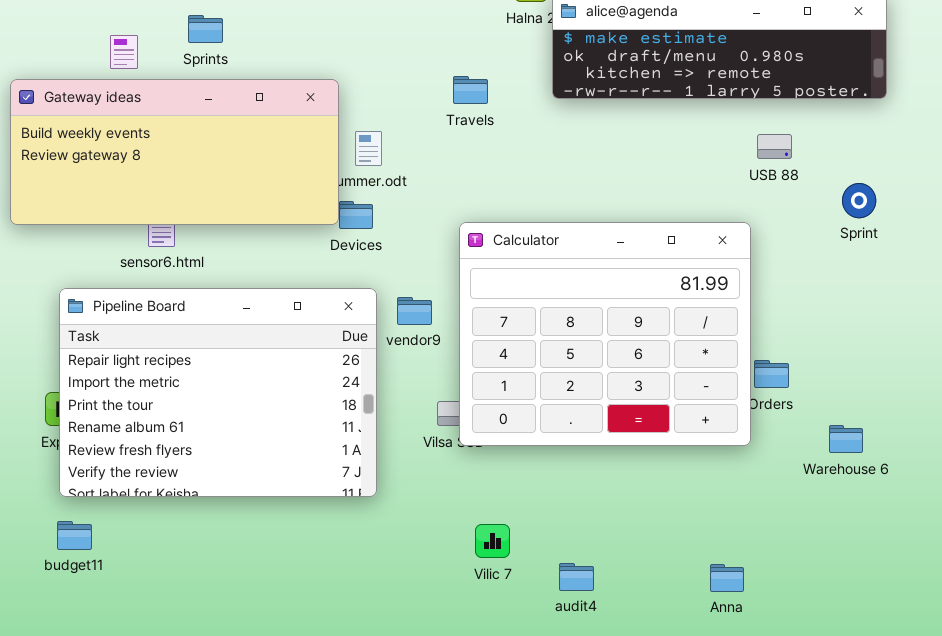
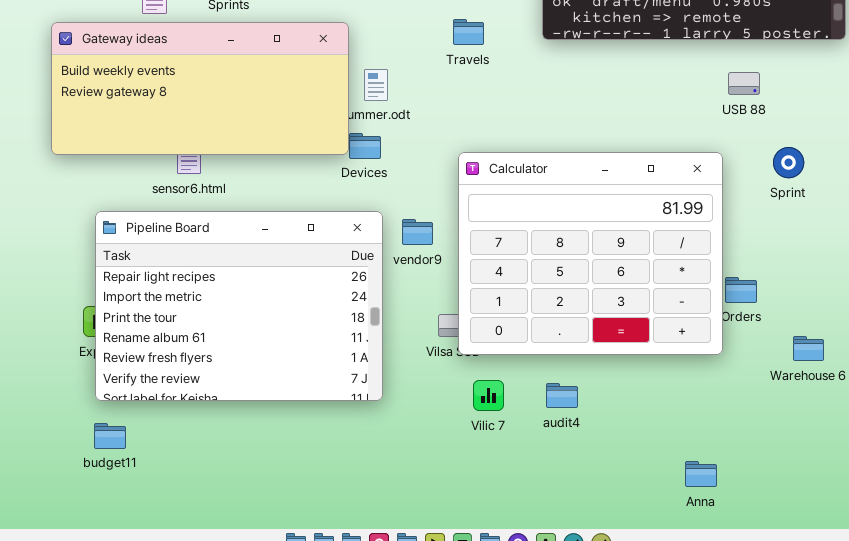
Sprint: [842,183,876,218] -> [773,147,804,178], moved
Vilic 7: [475,524,510,558] -> [473,380,504,411], moved
audit4: [559,563,594,591] -> [546,383,578,408], moved

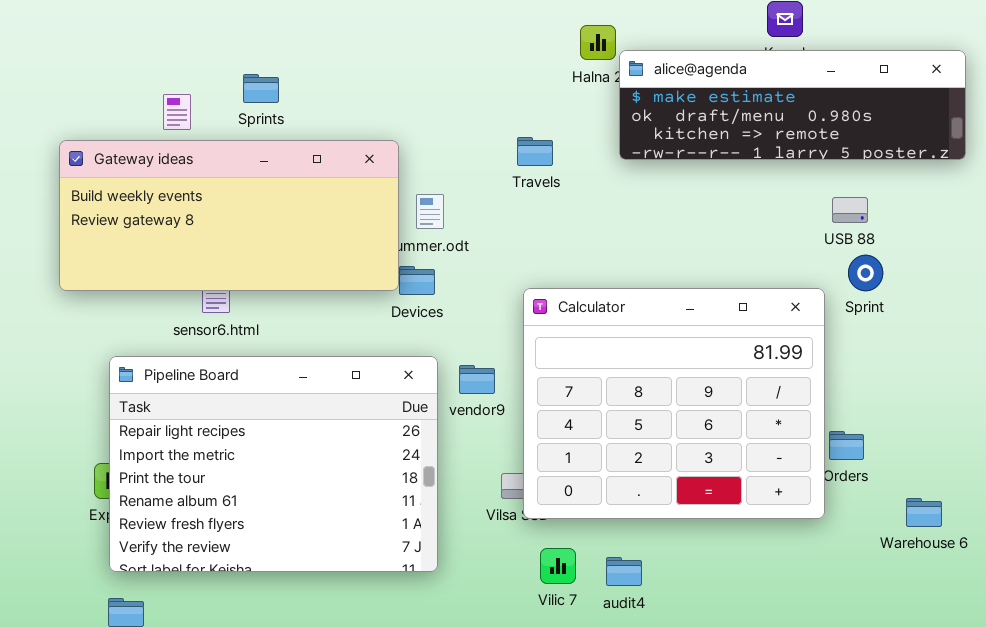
Sprint: [773,147,804,178] -> [848,255,883,291], moved
audit4: [546,383,578,408] -> [606,557,642,586], moved

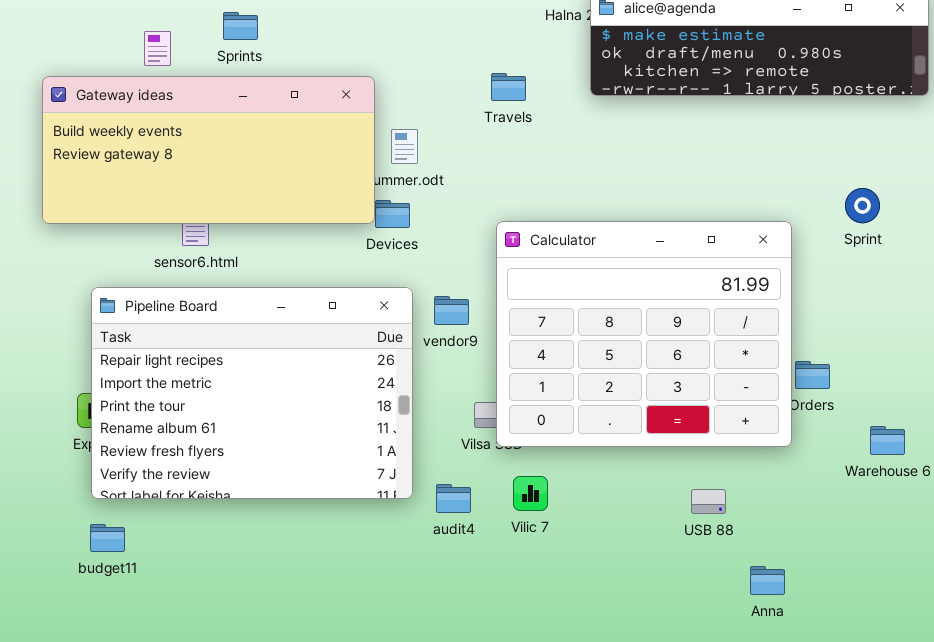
USB 88: [832,197,868,223] -> [691,489,726,514], moved
Sprint: [848,255,883,291] -> [845,188,880,223], moved
audit4: [606,557,642,586] -> [436,484,471,513], moved

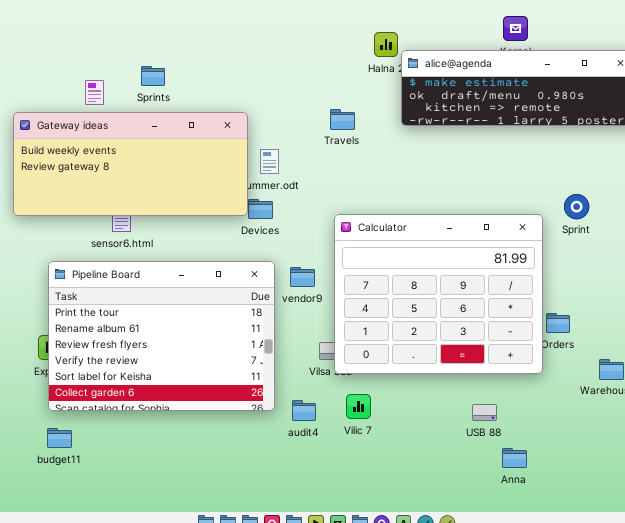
Sprint: [845,188,880,223] -> [564,194,589,219], moved
Pipeline Board: [91,287,413,499] -> [48,261,275,411], scrolled down 2 rows
Anna: [750,566,785,595] -> [502,448,527,468], moved

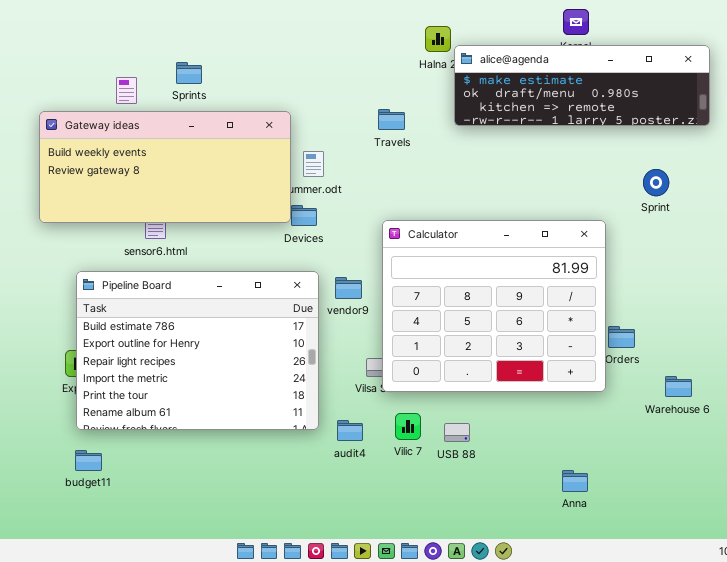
Sprint: [564,194,589,219] -> [643,169,669,196], moved
Pipeline Board: [48,261,275,411] -> [76,271,319,430], scrolled up 4 rows
USB 88: [472,404,497,421] -> [444,423,470,442], moved

